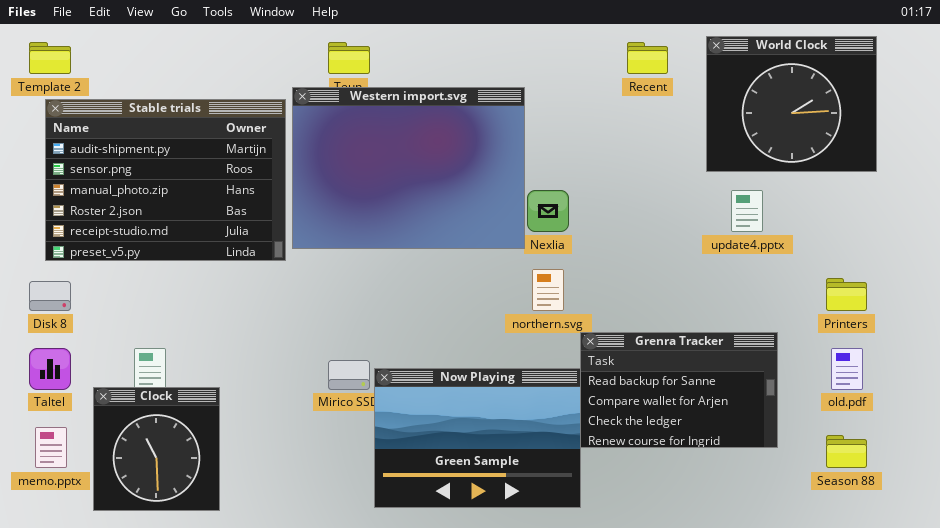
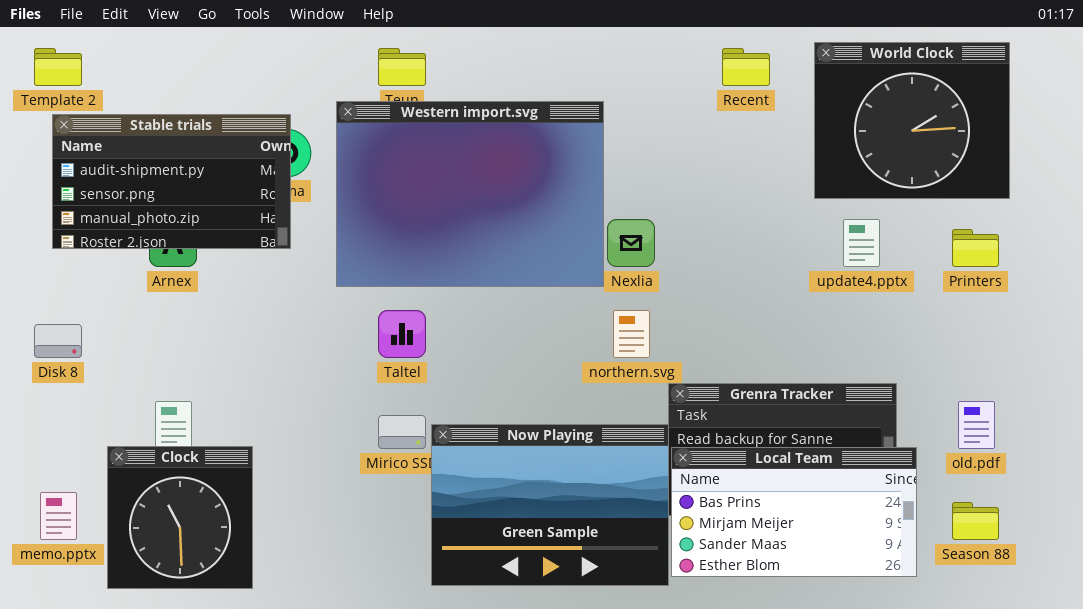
Stable trials: [45,99,286,261] -> [52,114,291,249], resized
Printers: [826,278,867,311] -> [952,229,999,267], moved
Taltel: [29,348,71,390] -> [378,310,426,358], moved
Local Team: none -> [671,447,917,577], opened

